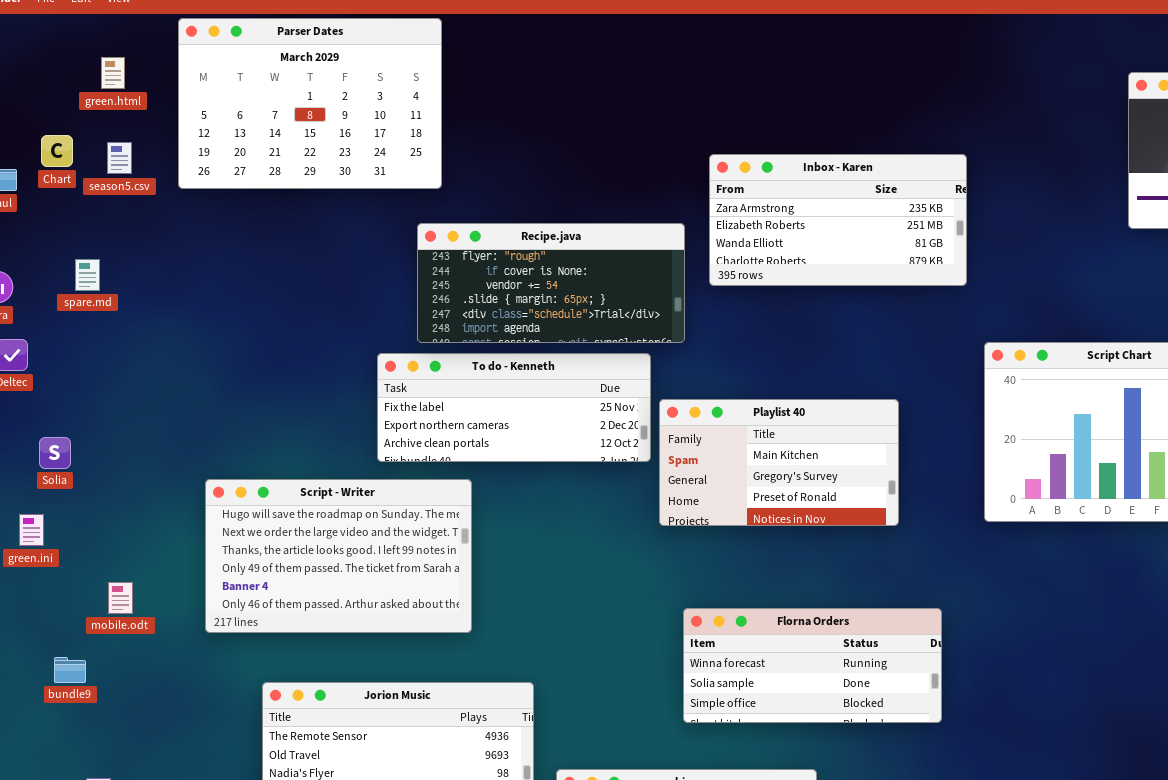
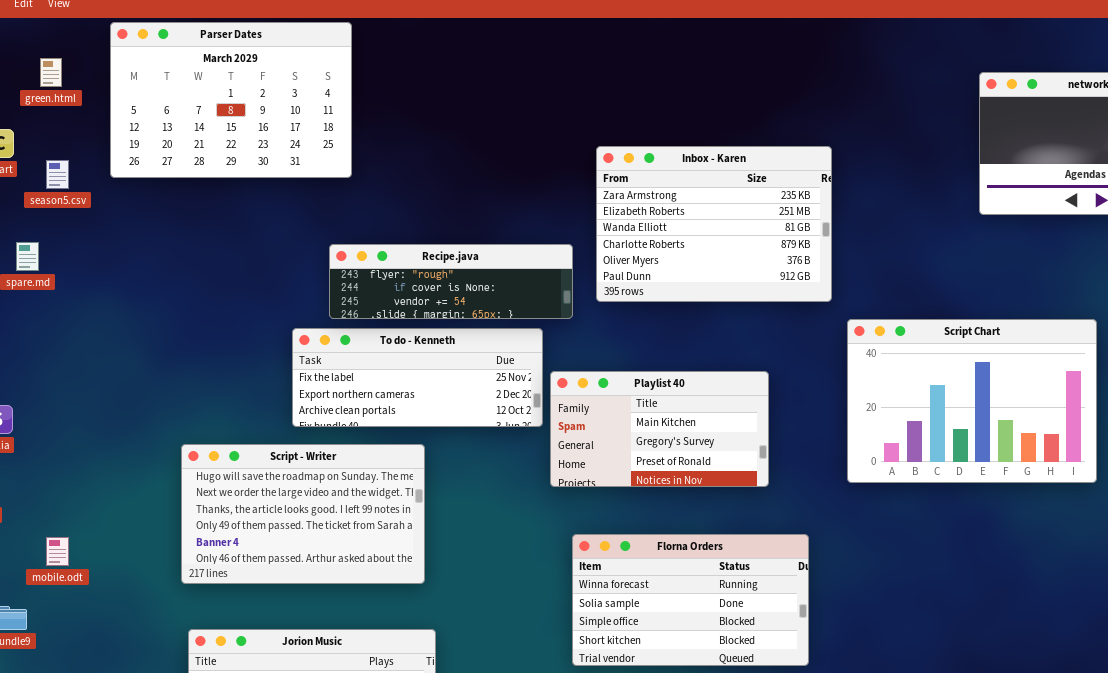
season5.csv: [107,142,132,174] -> [46,160,69,189], moved
Inbox - Karen: [709,154,967,286] -> [596,146,832,302], resized
Recipe.java: [417,223,685,343] -> [329,244,573,319], resized
Script - Writer: [205,479,472,633] -> [181,444,425,584], moved
Florna Orders: [683,608,942,723] -> [572,534,809,666], resized

